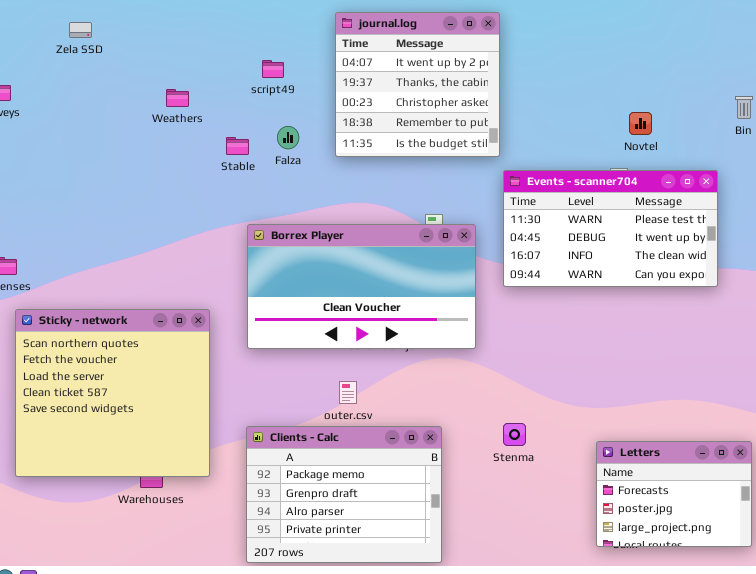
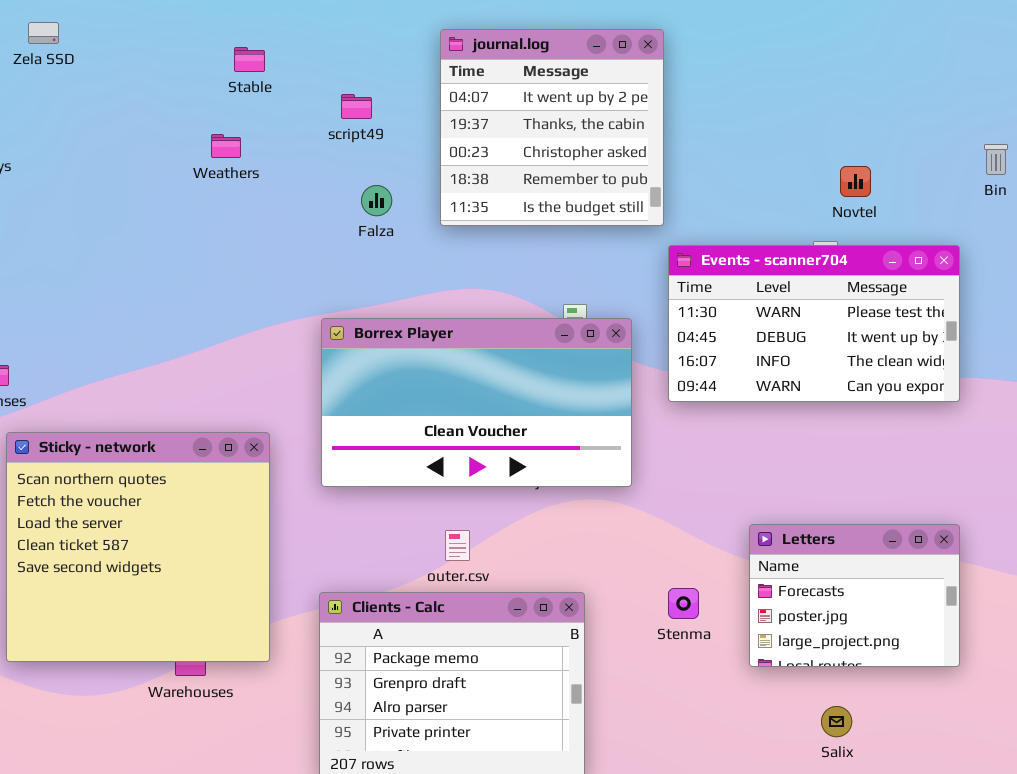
Zela SSD: [69,22,92,38] -> [28,22,59,44], moved
Stable: [226,137,249,155] -> [234,47,265,72], moved
Letters: [596,441,752,547] -> [749,524,960,667], moved

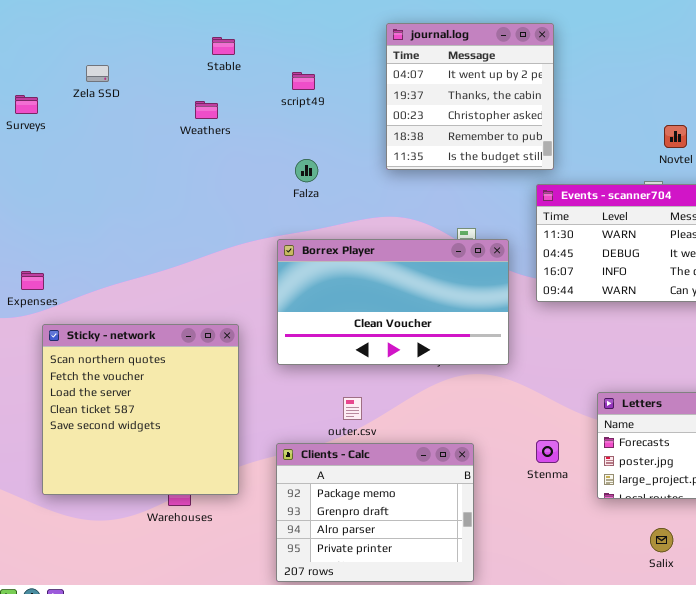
Zela SSD: [28,22,59,44] -> [86,65,109,82], moved
journal.log: [440,29,664,226] -> [386,23,554,170], moved
Falza: [361,185,392,216] -> [295,159,318,182], moved
outer.csv: [445,530,470,561] -> [343,397,362,420], moved

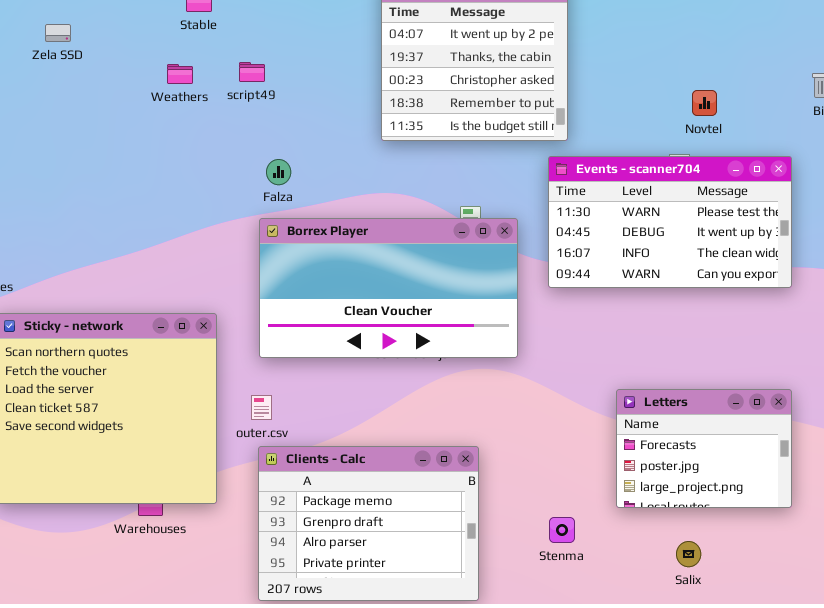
script49: [292,72,315,90] -> [239,62,265,82], moved
Falza: [295,159,318,182] -> [266,159,291,185], moved
outer.csv: [343,397,362,420] -> [251,395,272,420], moved
Stenma: [536,440,559,463] -> [549,517,575,543], moved

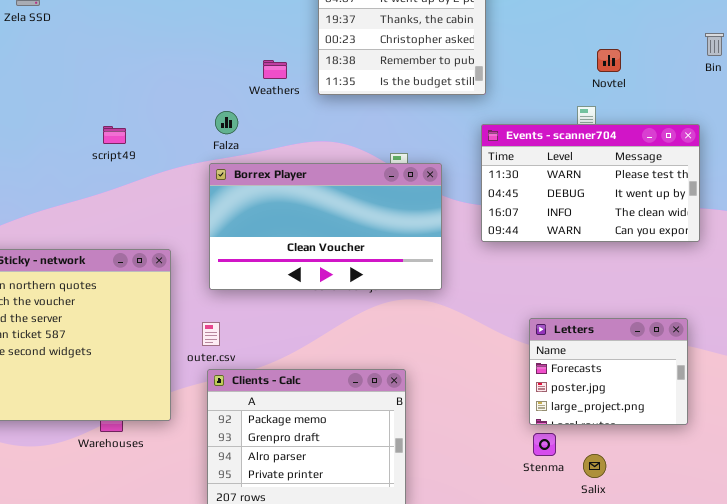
script49: [239,62,265,82] -> [103,126,126,144], moved
Weathers: [167,64,193,84] -> [263,60,287,79], moved
Events - scanner704: [548,156,792,288] -> [481,124,700,242], moved
Stenma: [549,517,575,543] -> [533,433,556,456], moved

